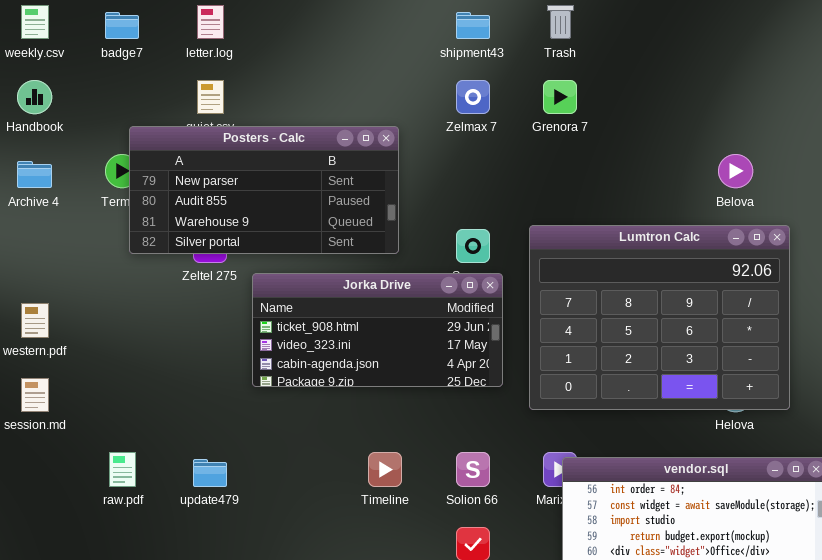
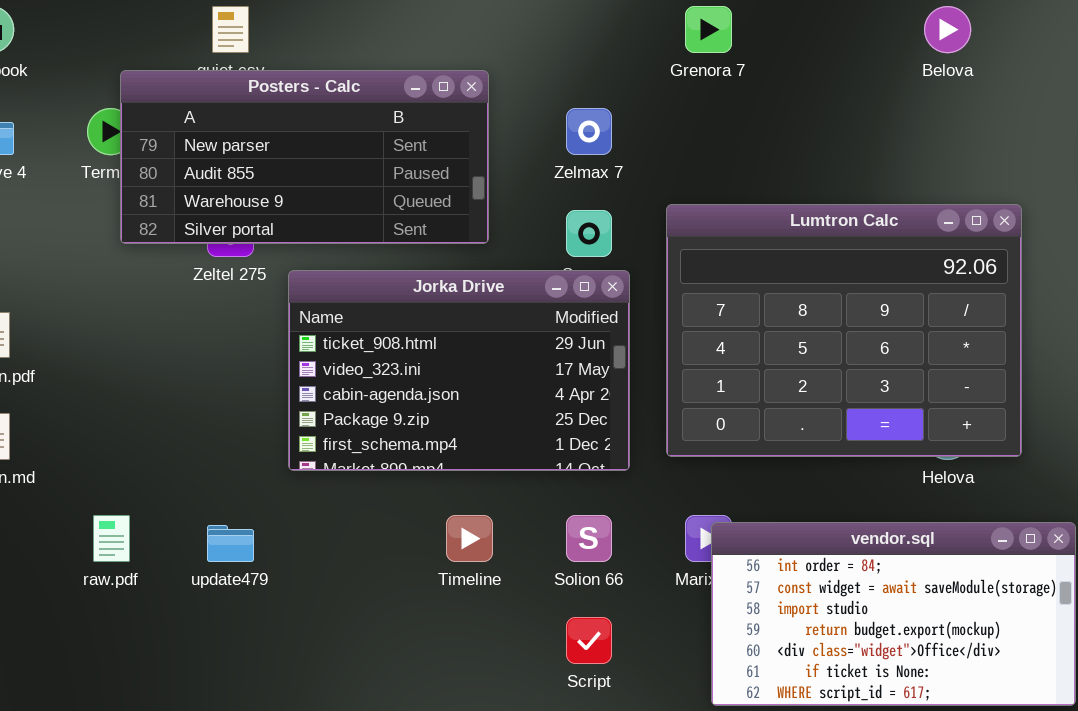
Zelmax 7: [456,80,490,114] -> [566,108,612,155], moved
Belova: [718,154,753,188] -> [924,6,971,53], moved
Jorka Drive: [252,273,503,387] -> [288,270,630,471], resized

